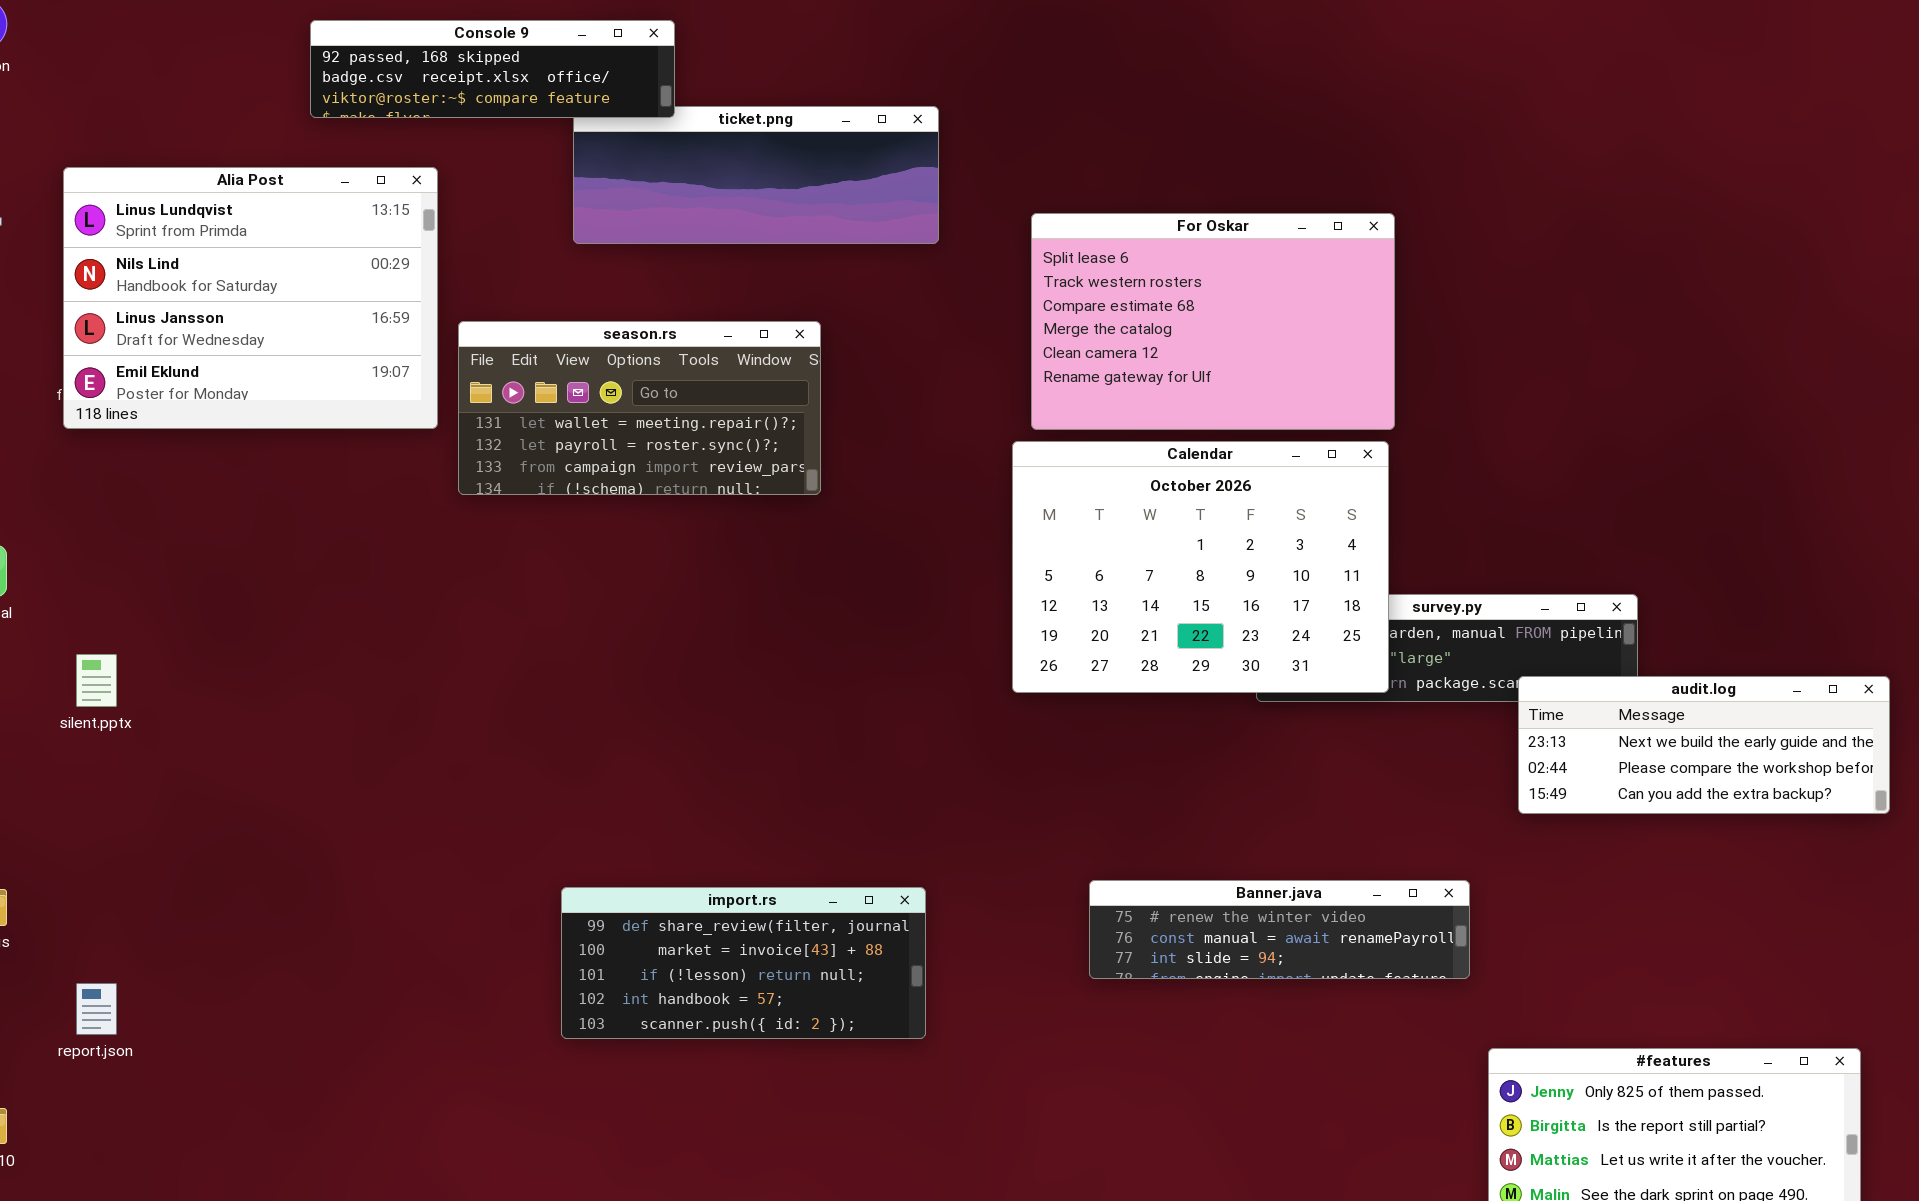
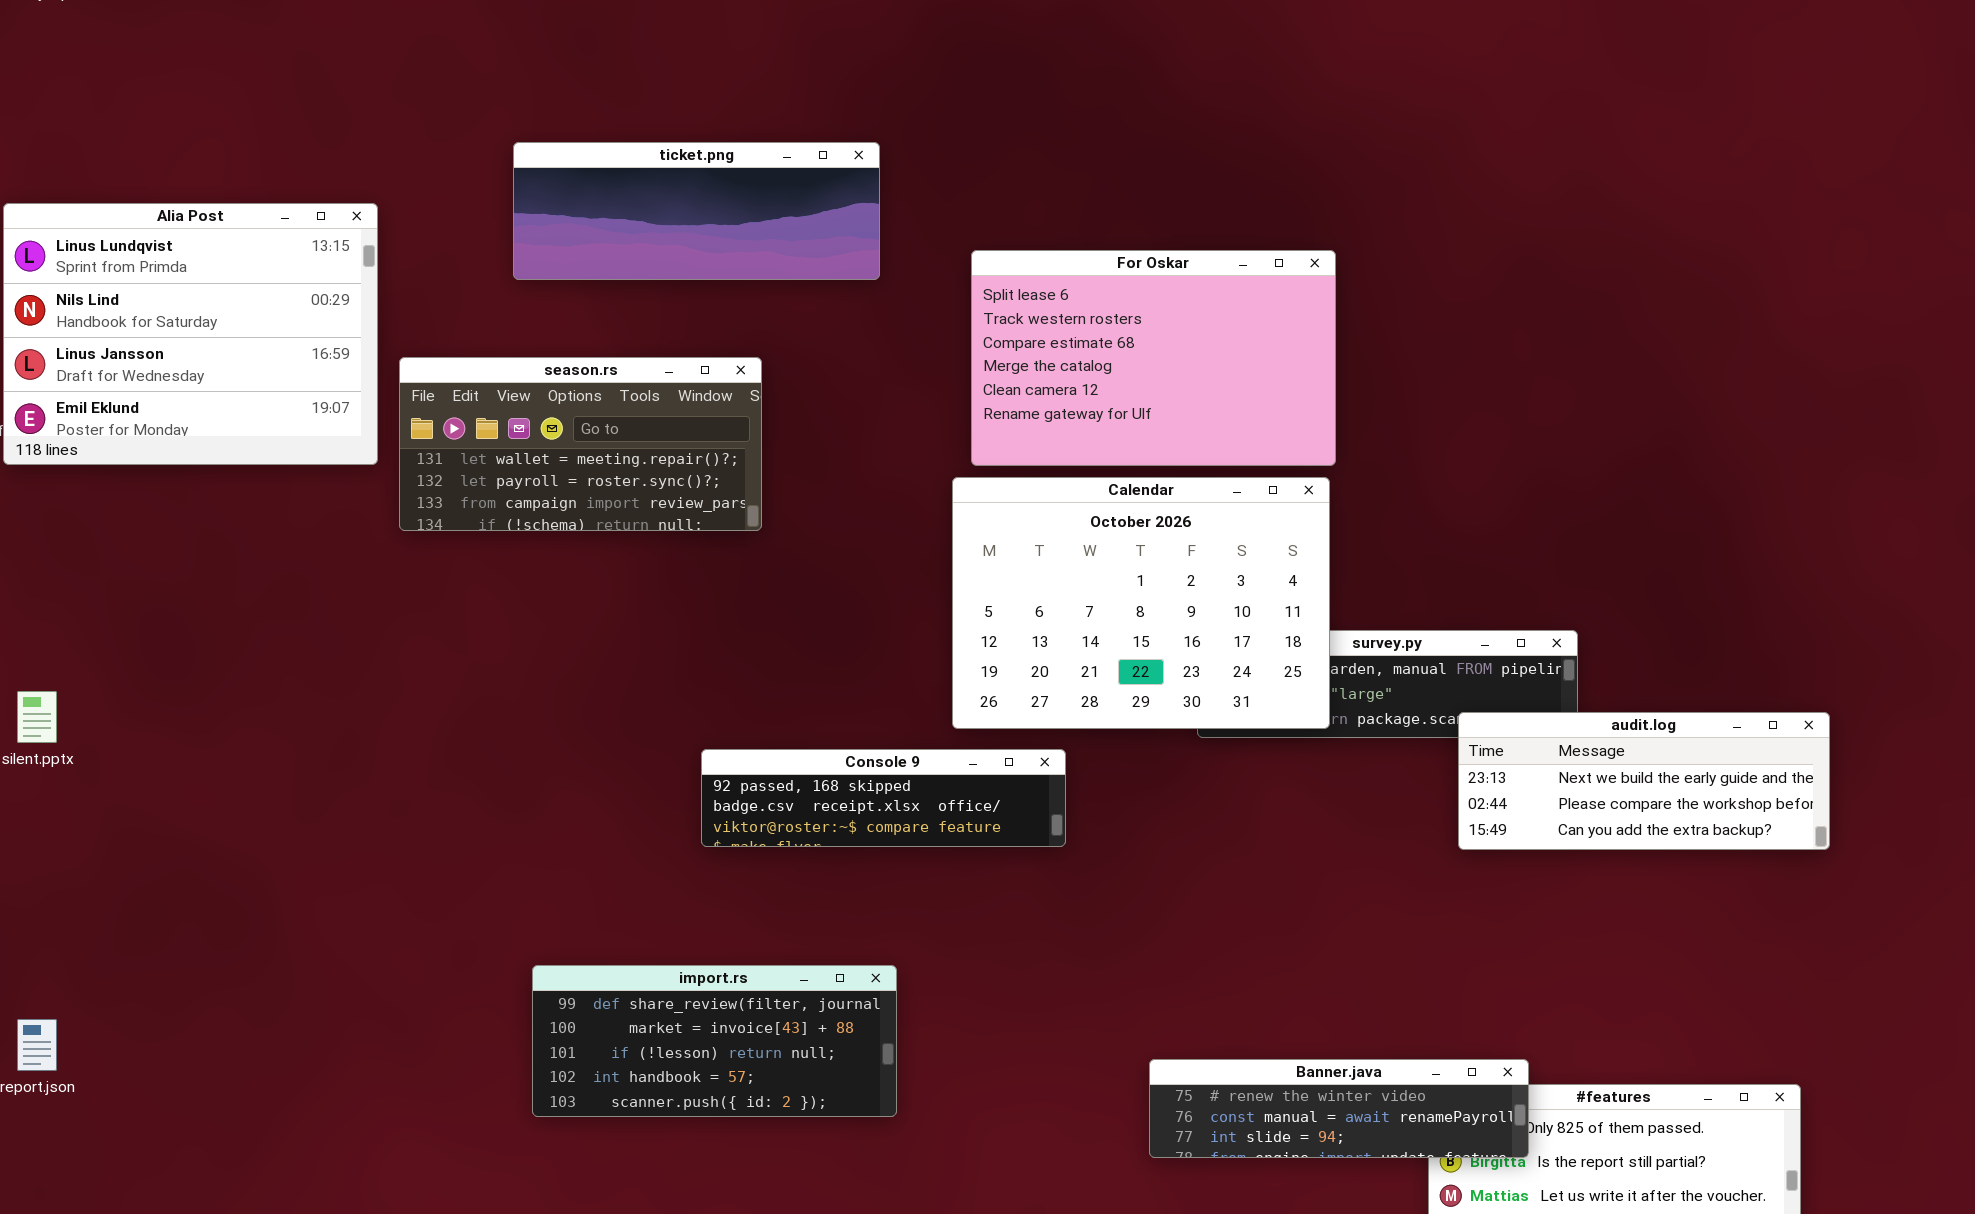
Console 9: [310,20,675,118] -> [701,749,1066,847], moved
Banner.java: [1089,880,1470,979] -> [1149,1059,1529,1158], moved
import.rs: [561,887,926,1039] -> [532,965,897,1117], moved

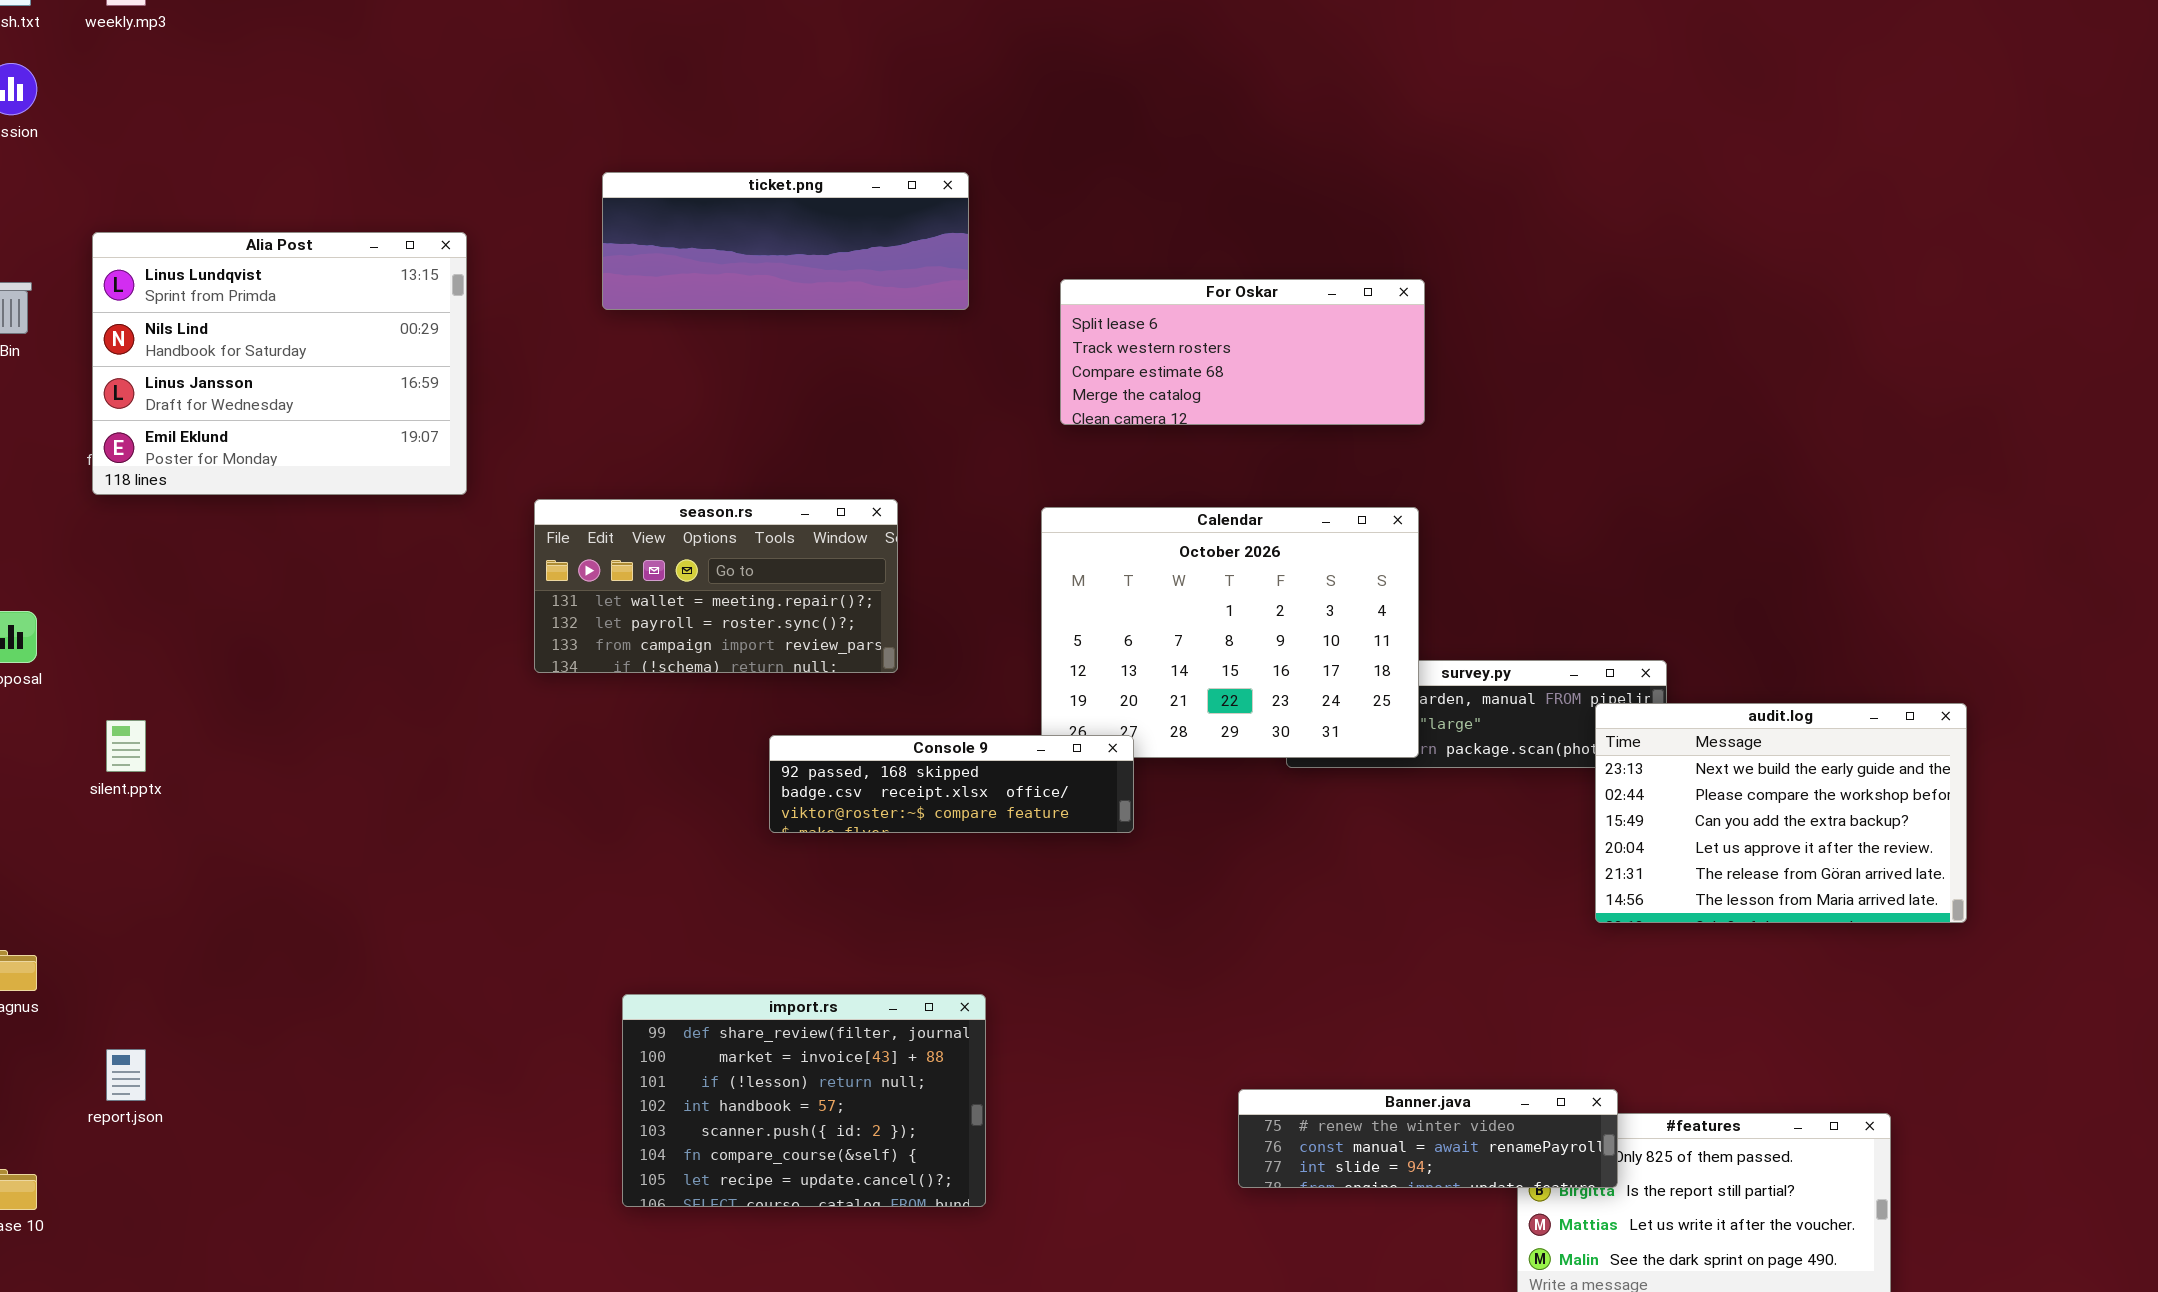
For Oskar: [971,250,1336,466] -> [1060,279,1425,425], resized
season.rs: [399,357,762,531] -> [534,499,898,673], moved
audit.log: [1458,712,1830,850] -> [1595,703,1967,923], moved, resized
Console 9: [701,749,1066,847] -> [769,735,1134,833], moved
import.rs: [532,965,897,1117] -> [622,994,986,1207], resized

